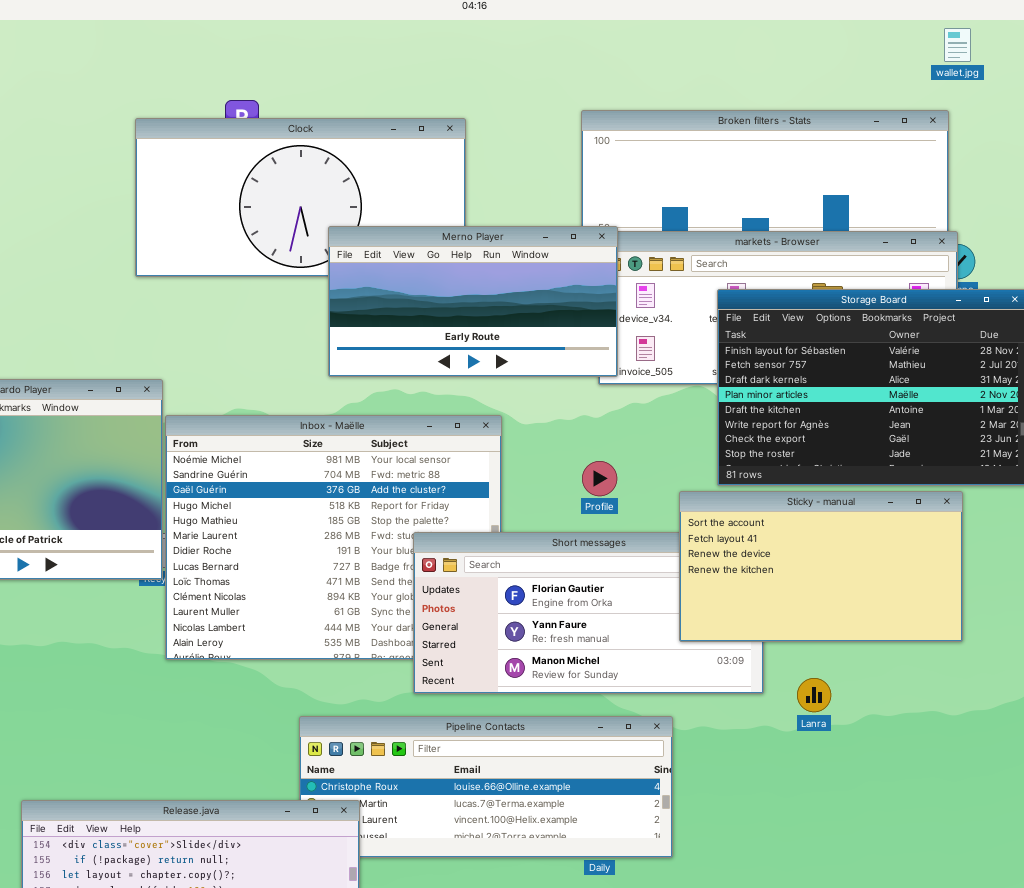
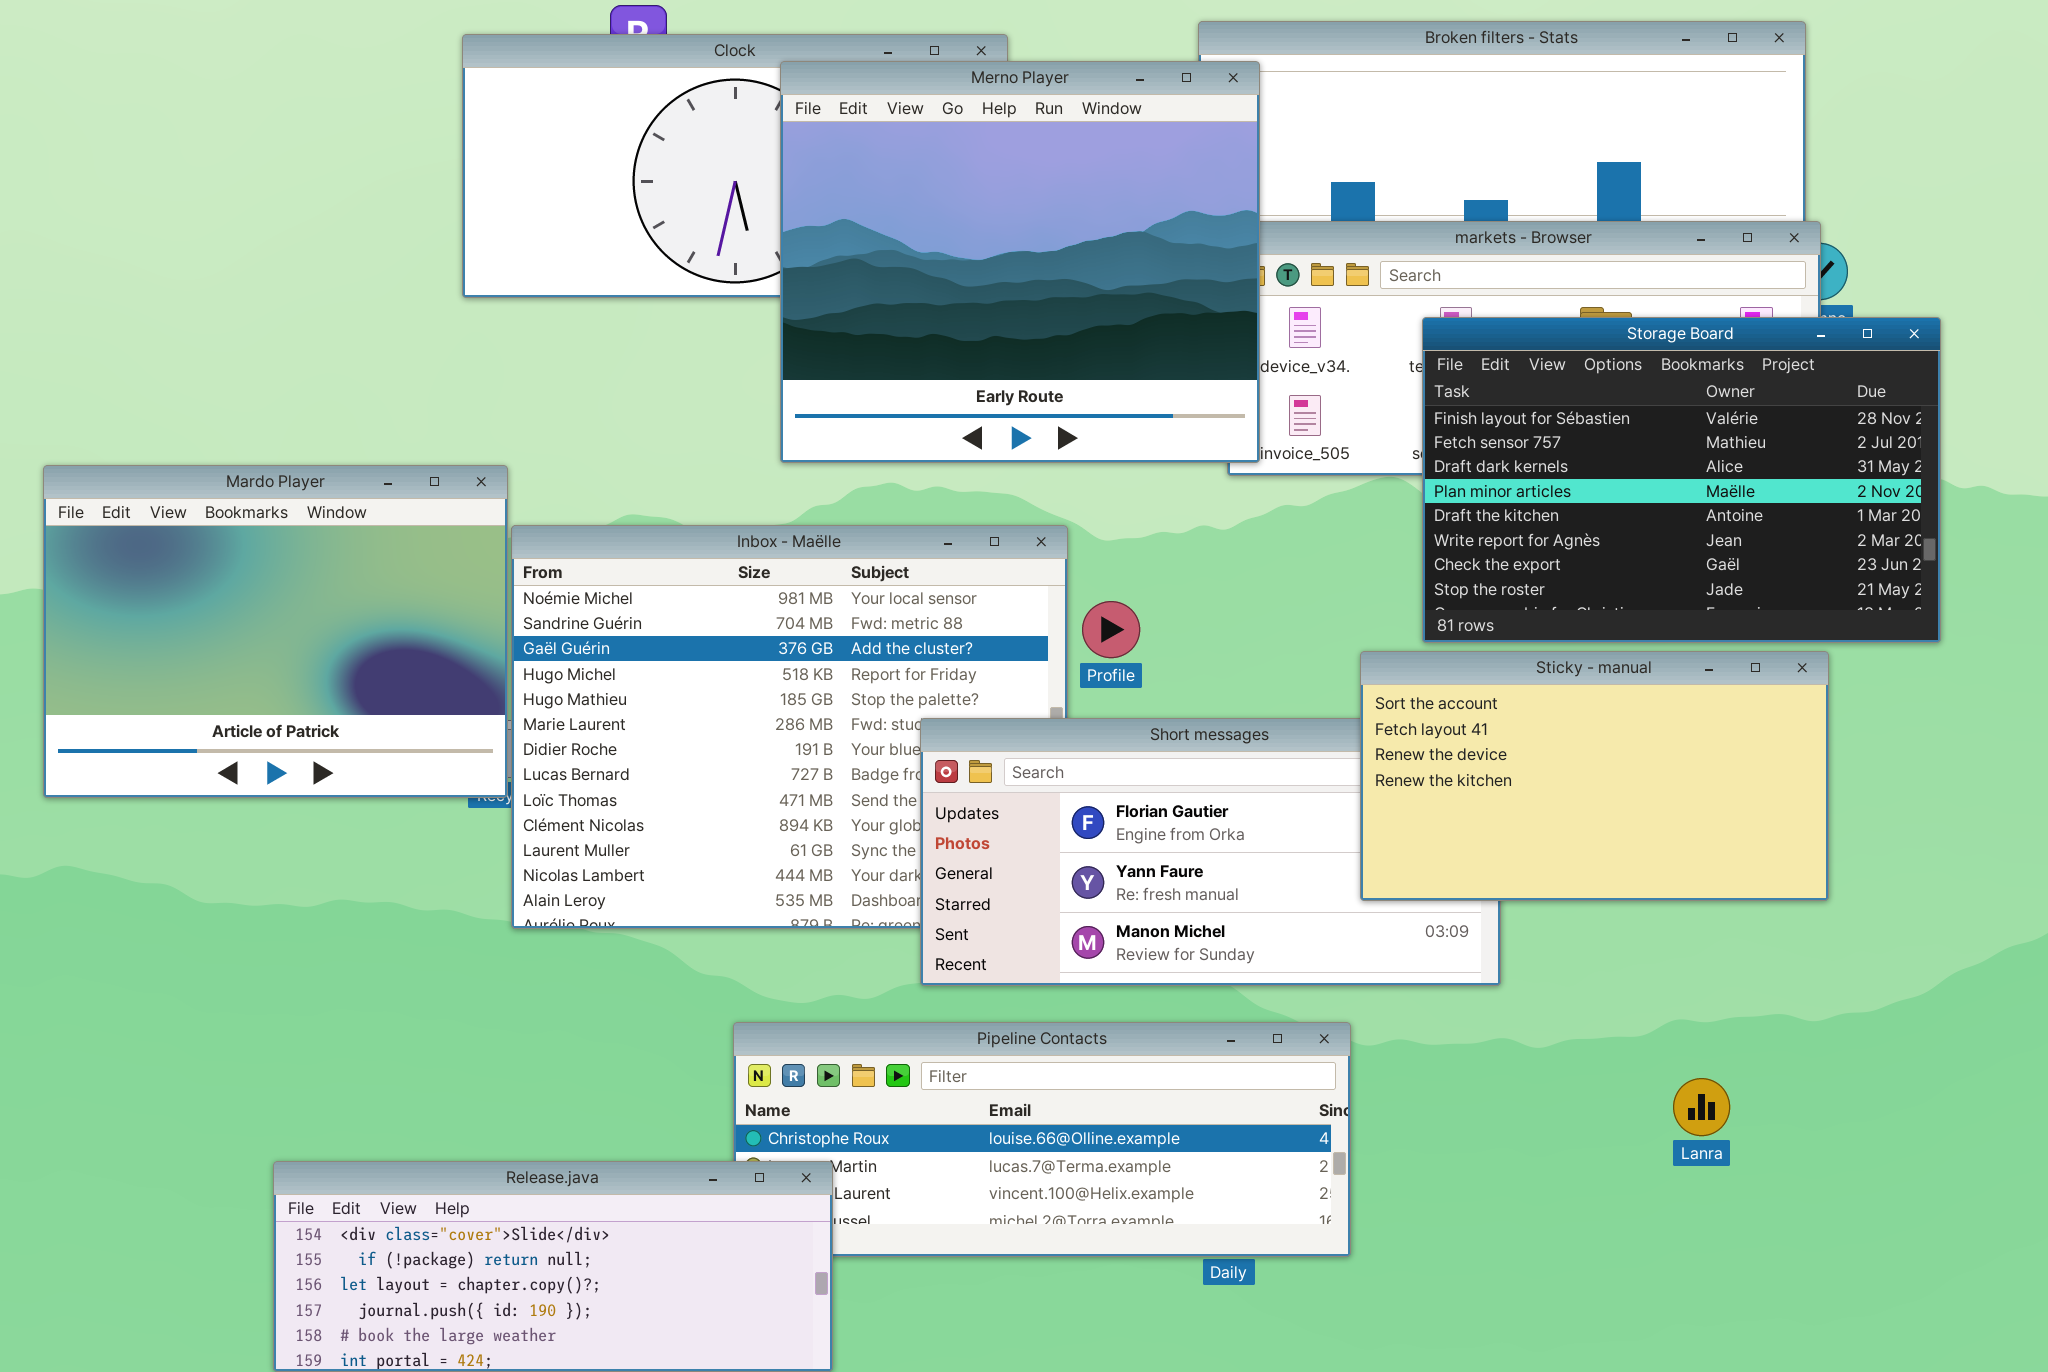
Merno Player: [328,226,618,377] -> [780,61,1260,463], resized
Profile: [582,461,617,496] -> [1082,601,1140,658], moved
Lanra: [797,678,831,712] -> [1673,1078,1730,1136], moved

